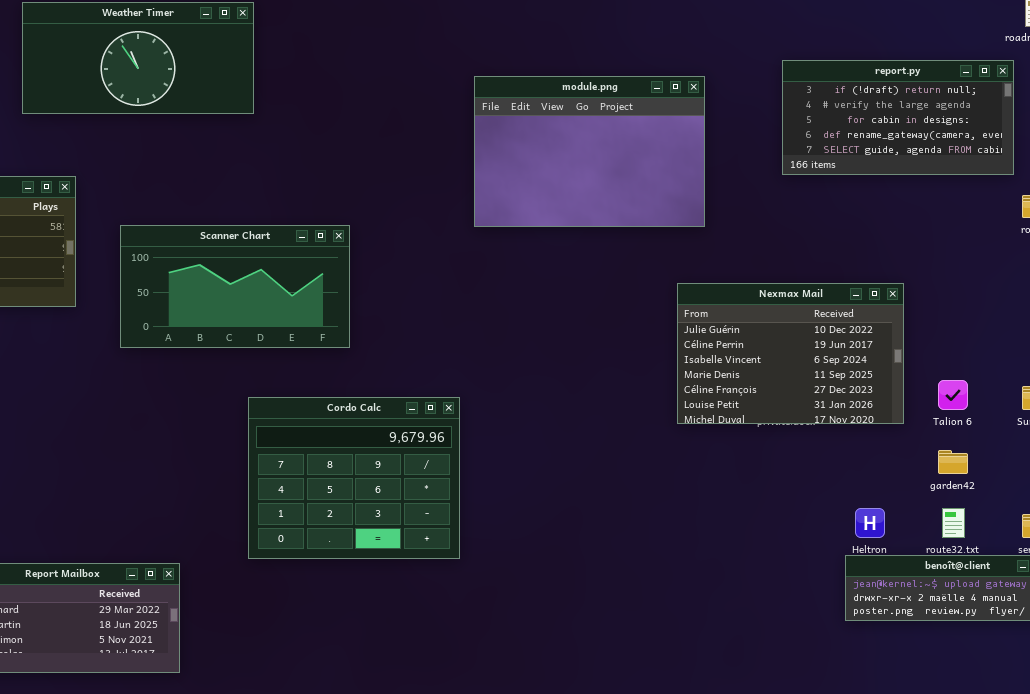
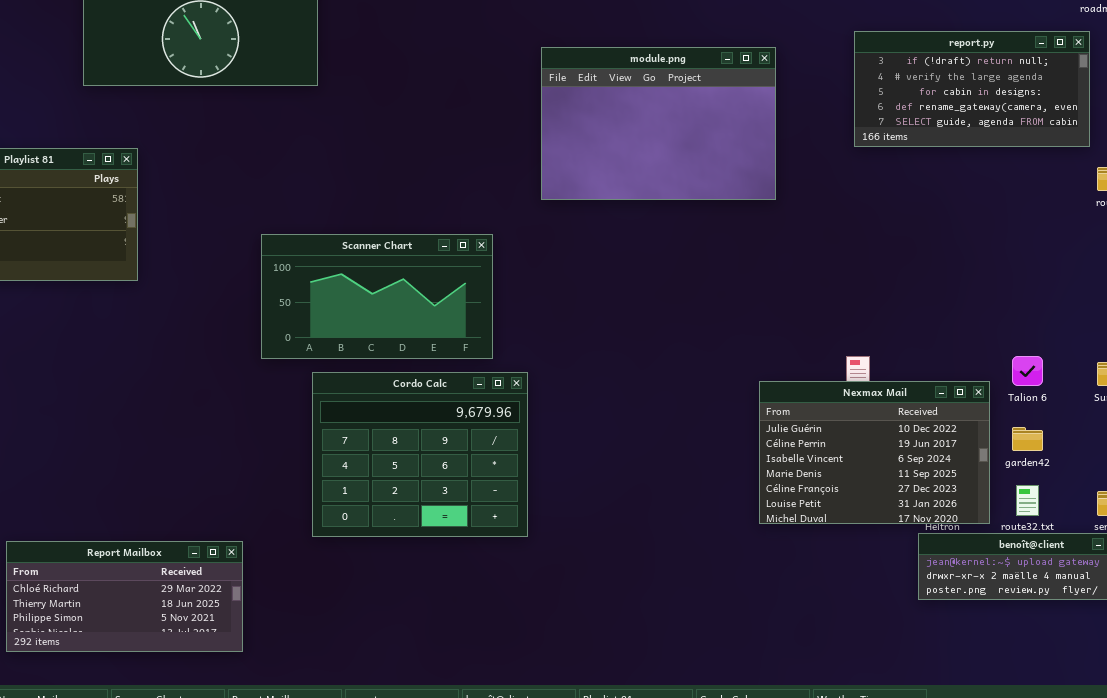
Scanner Chart: [120,225,350,348] -> [261,234,493,359], moved
Nexmax Mail: [677,283,904,424] -> [759,381,990,524], moved

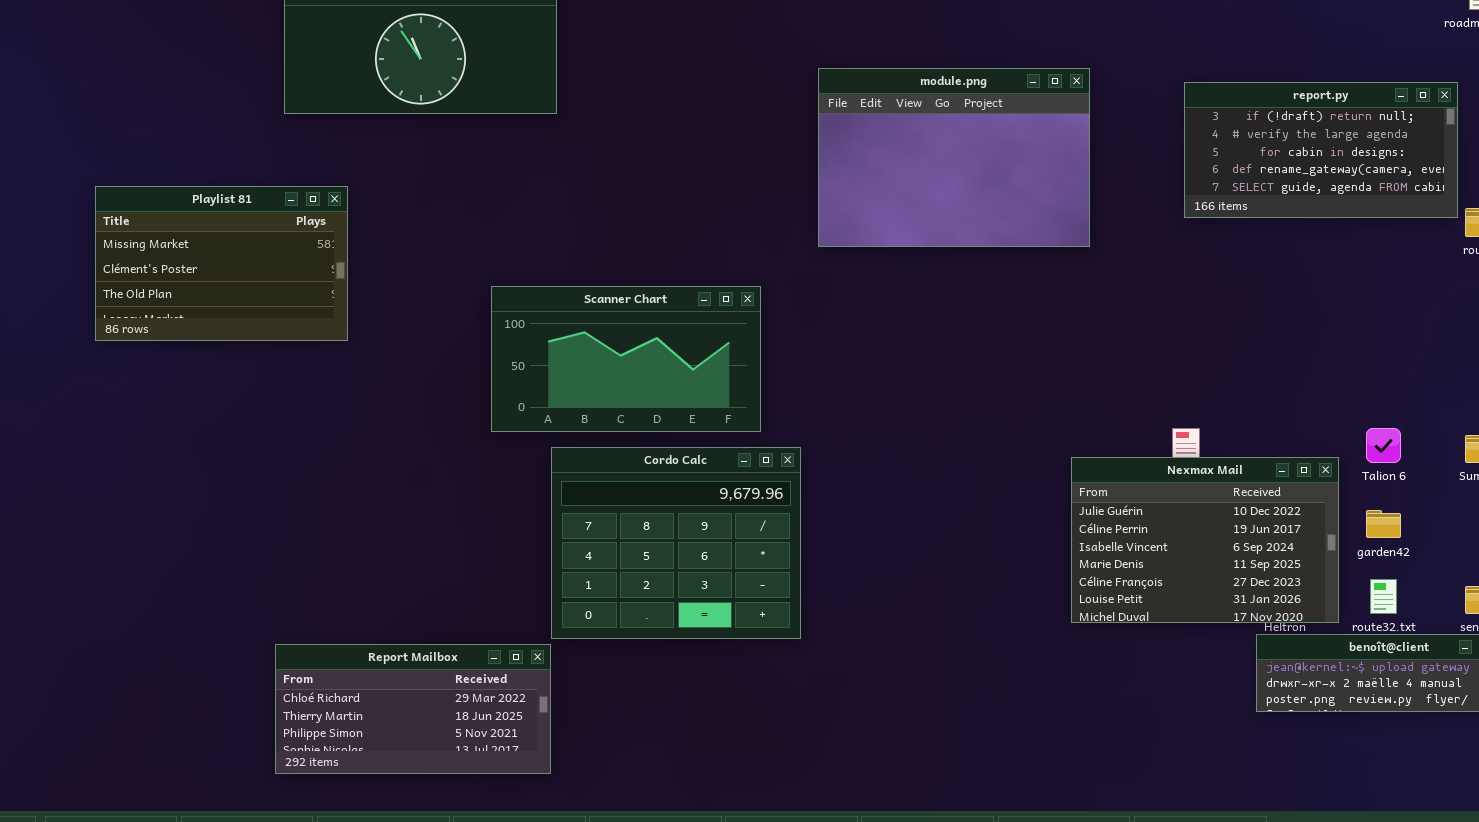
report.py: [854,31,1090,147] -> [1184,82,1458,218], moved
Report Mailbox: [6,541,243,652] -> [275,644,551,774], moved

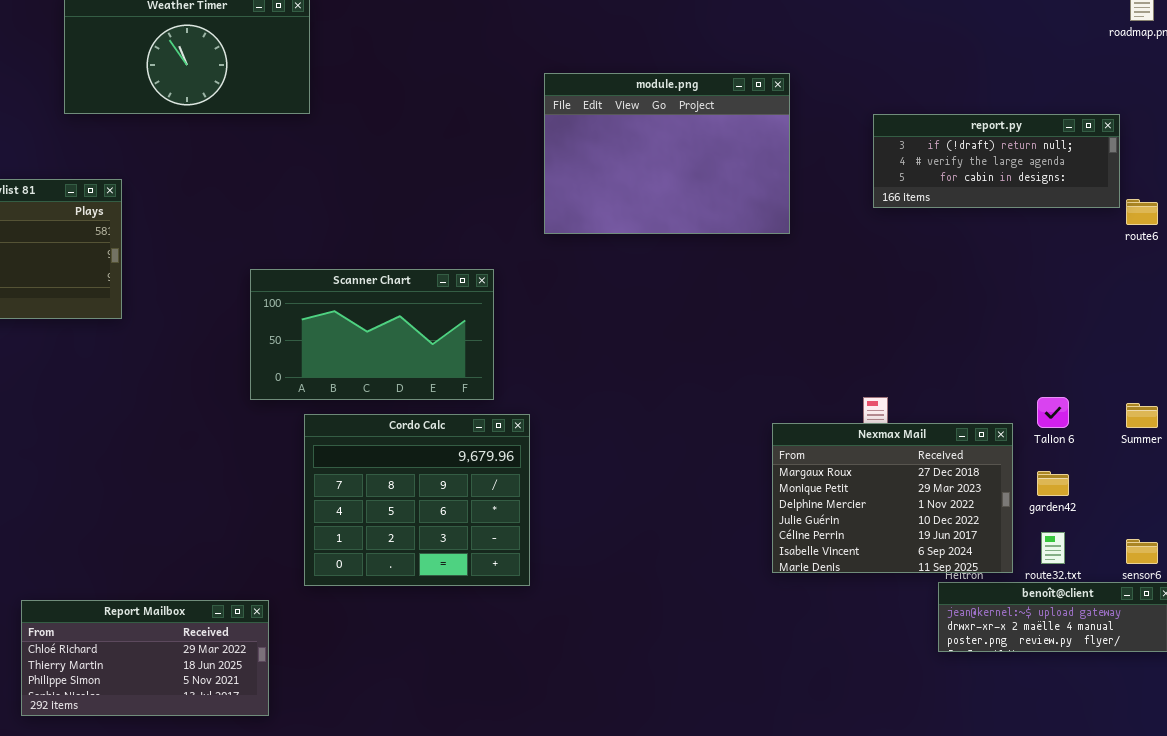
report.py: [1184,82,1458,218] -> [873,114,1120,208], resized
Nexmax Mail: [1071,457,1339,623] -> [772,423,1013,573], scrolled up 3 rows
Report Mailbox: [275,644,551,774] -> [21,600,269,716], moved

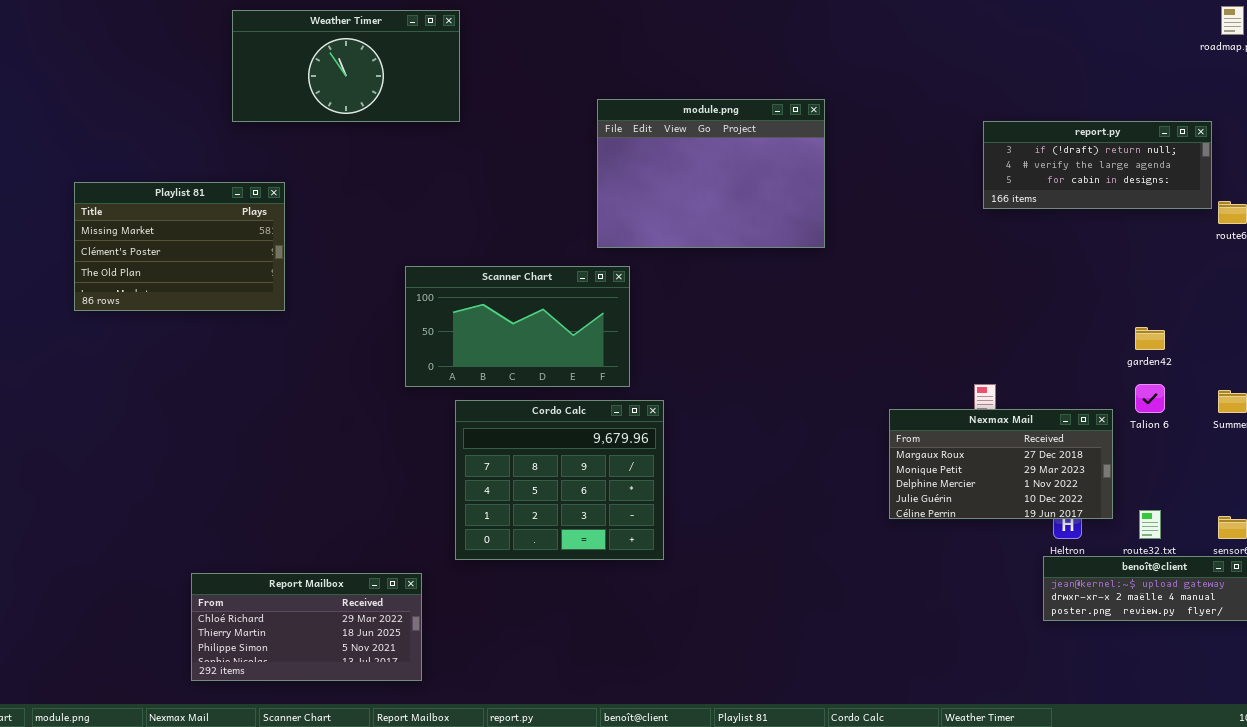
module.png: [544,73,790,234] -> [597,99,825,248], moved
Nexmax Mail: [772,423,1013,573] -> [889,409,1113,519], resized
garden42: [1037,471,1069,496] -> [1135,327,1165,350], moved

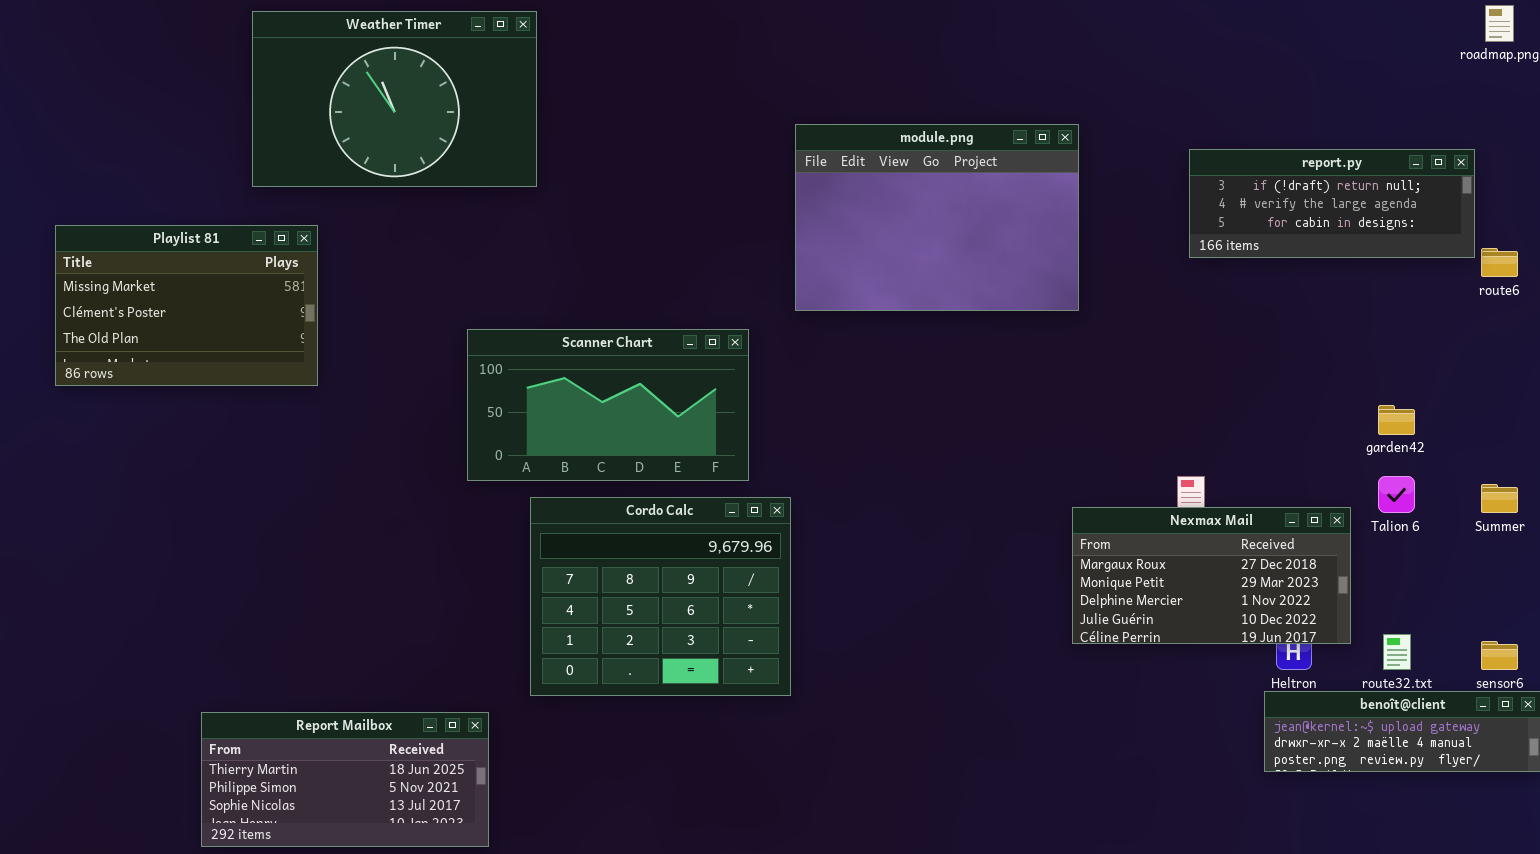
Weather Timer: [232,10,460,122] -> [252,11,537,187], resized
module.png: [597,99,825,248] -> [795,124,1079,311], moved
Report Mailbox: [191,573,422,681] -> [201,712,489,847], scrolled down 1 row

